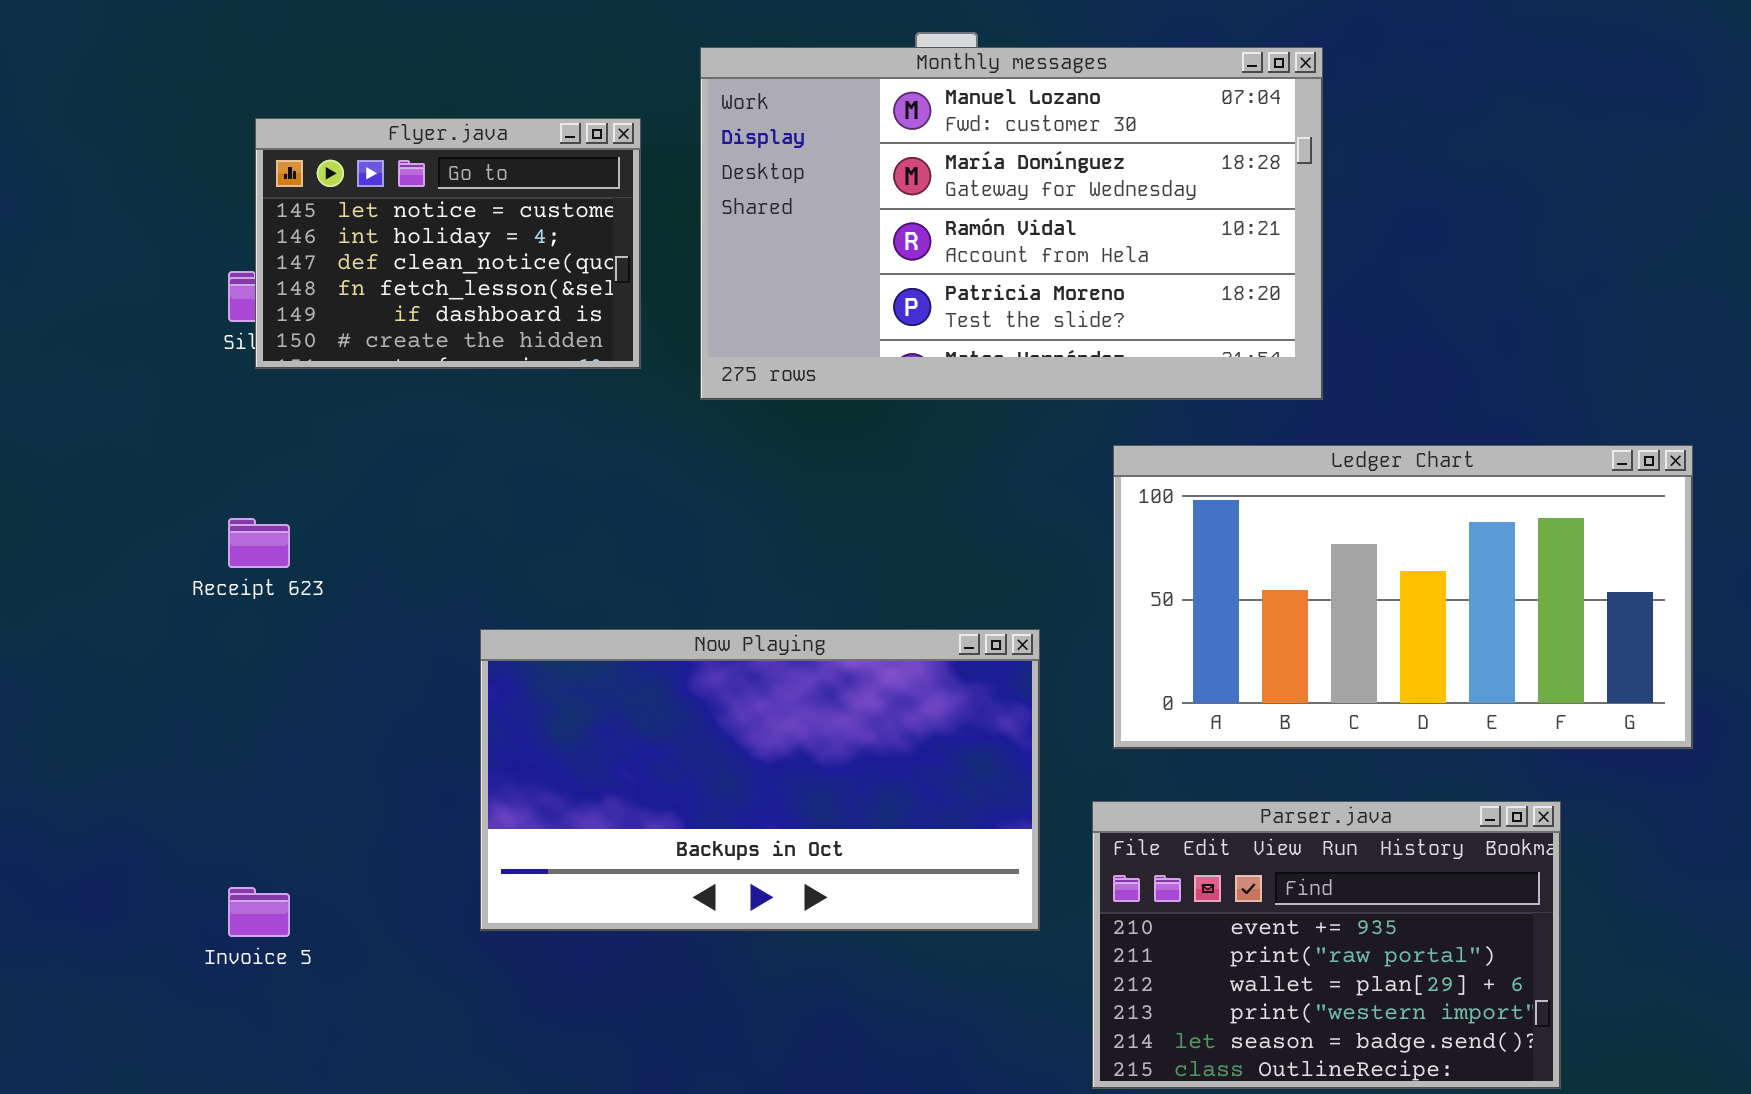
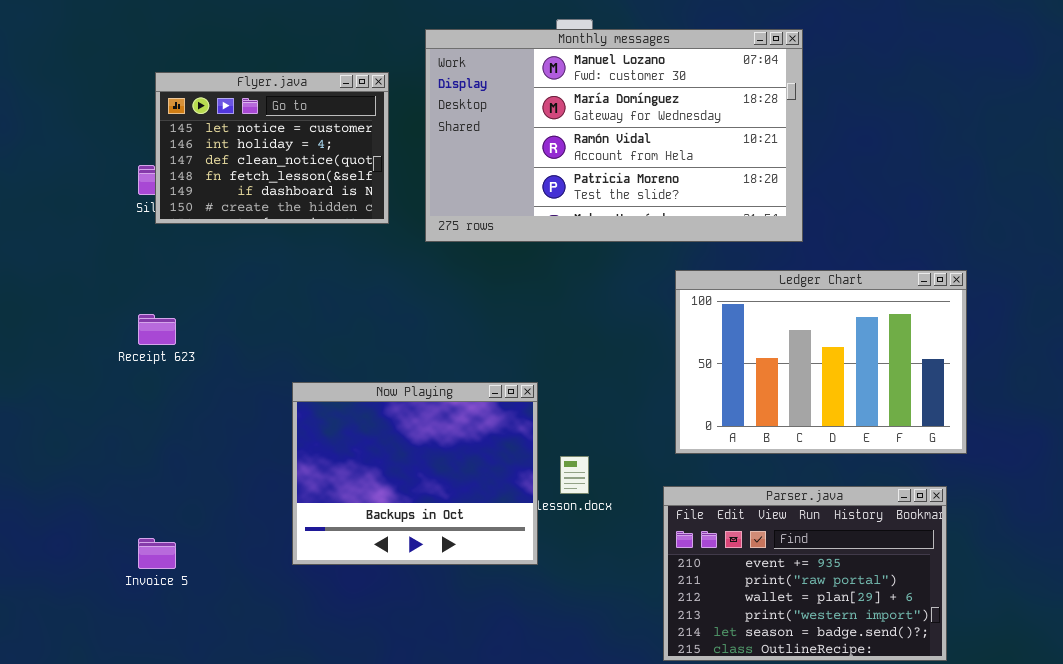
Ledger Chart: [1113,445,1693,749] -> [675,270,967,454], resized
Now Playing: [480,629,1040,931] -> [292,382,538,565], resized

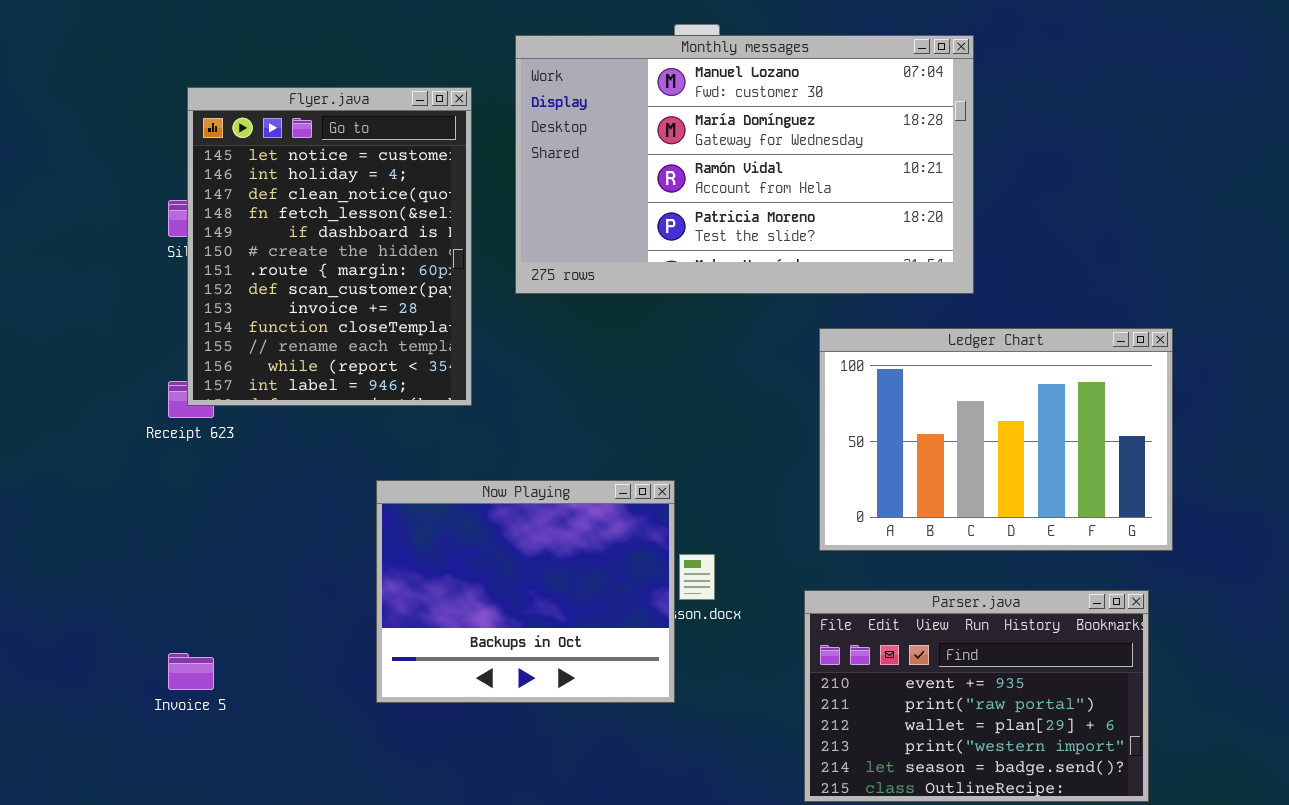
Flyer.java: [155,72,389,224] -> [187,87,472,406], resized
Now Playing: [292,382,538,565] -> [376,480,675,703], moved

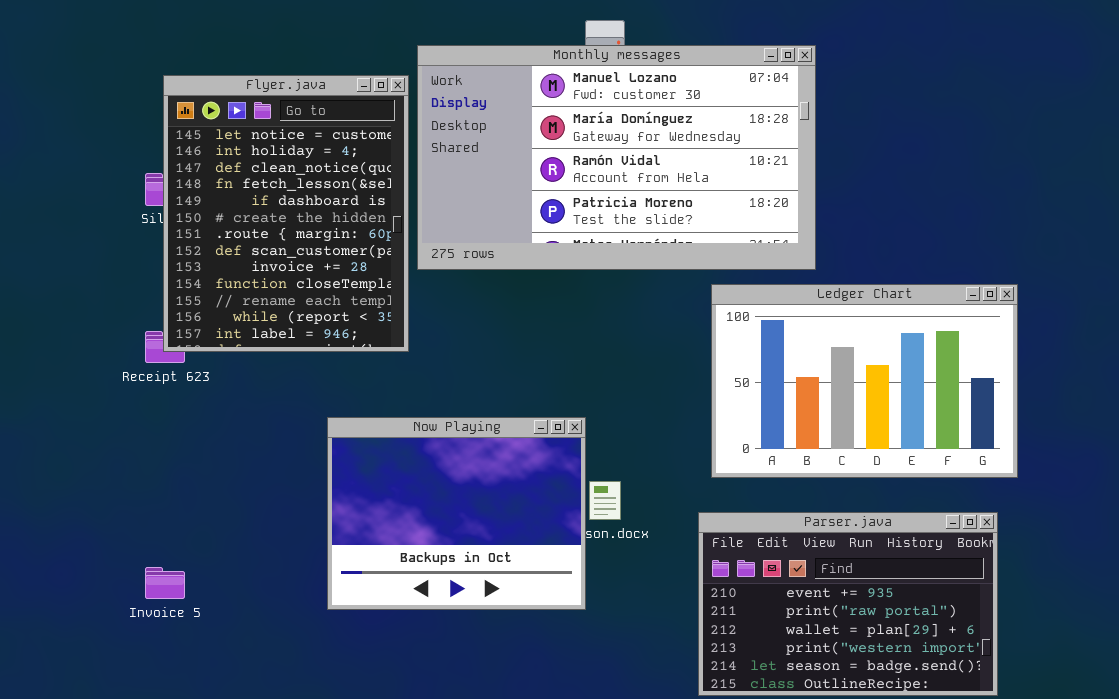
Monthly messages: [515,35,974,294] -> [417,45,816,270], moved

